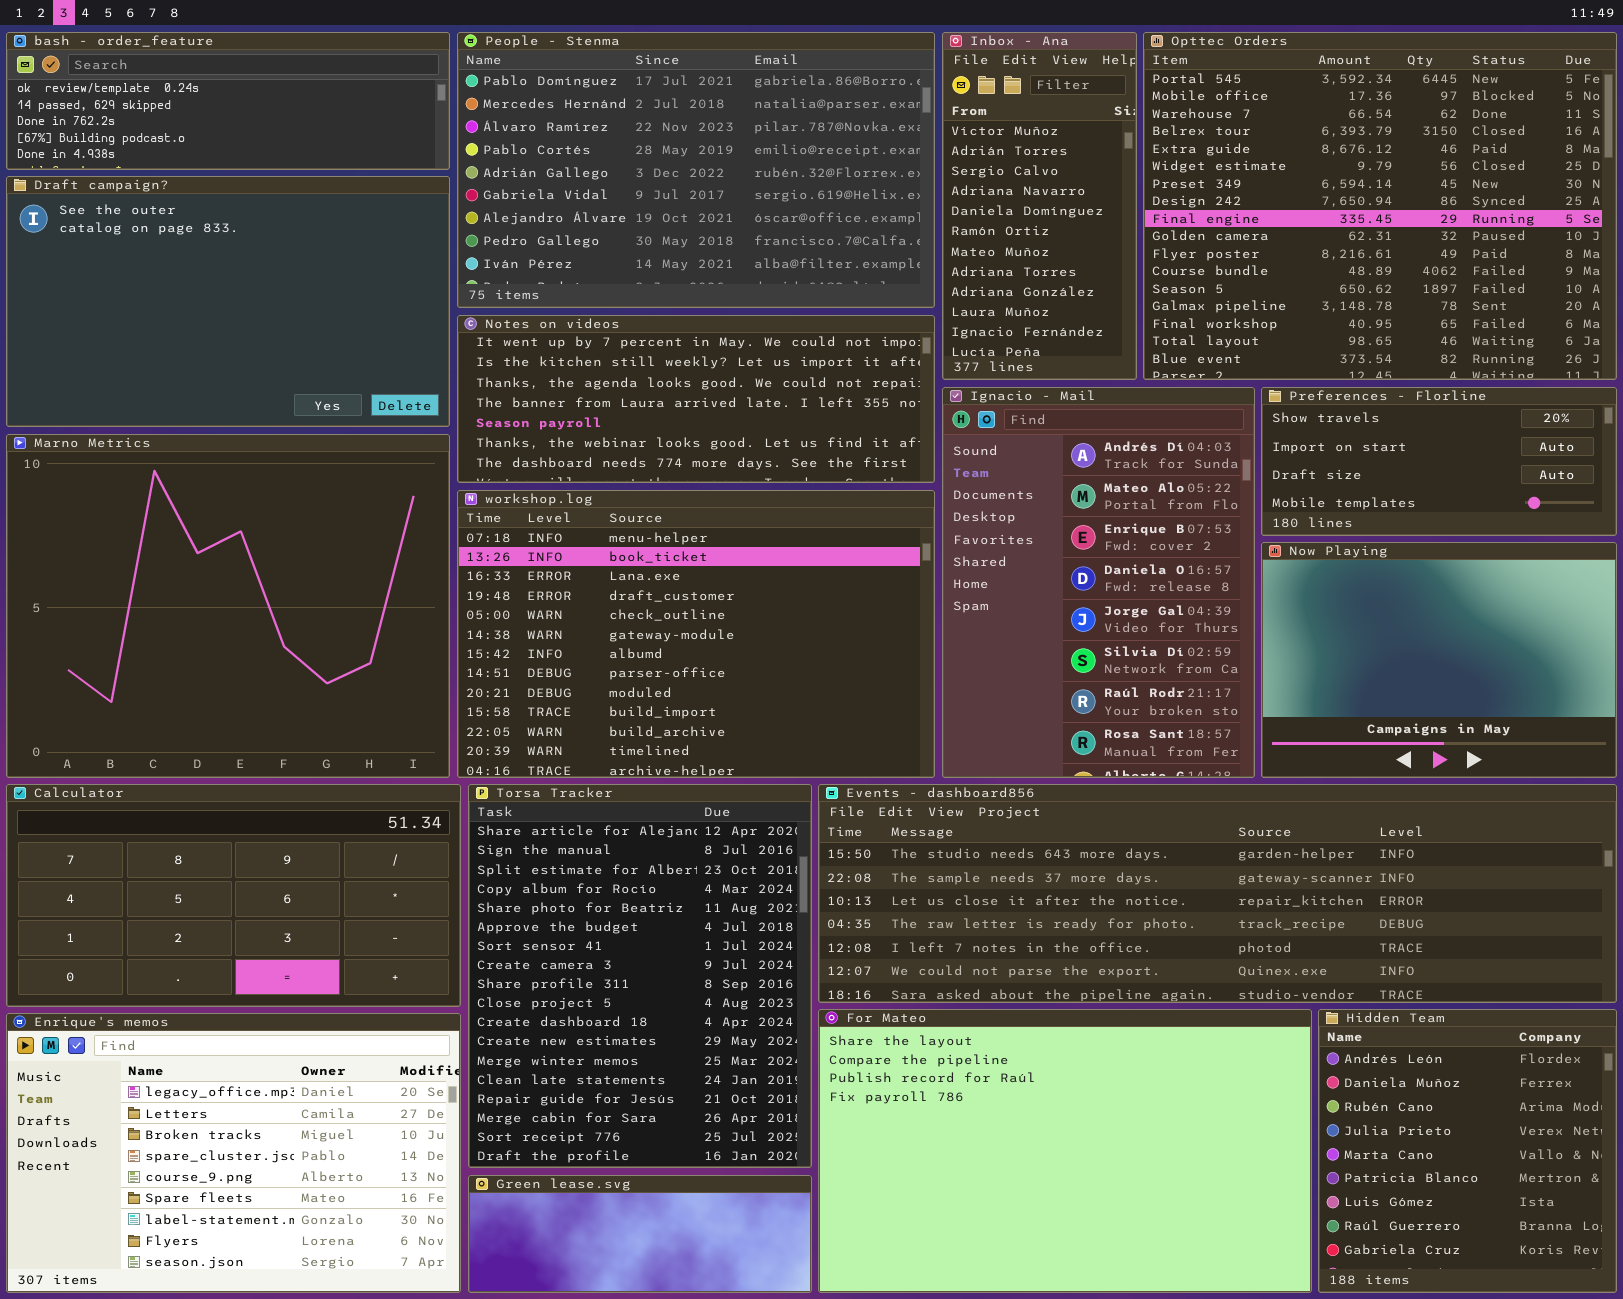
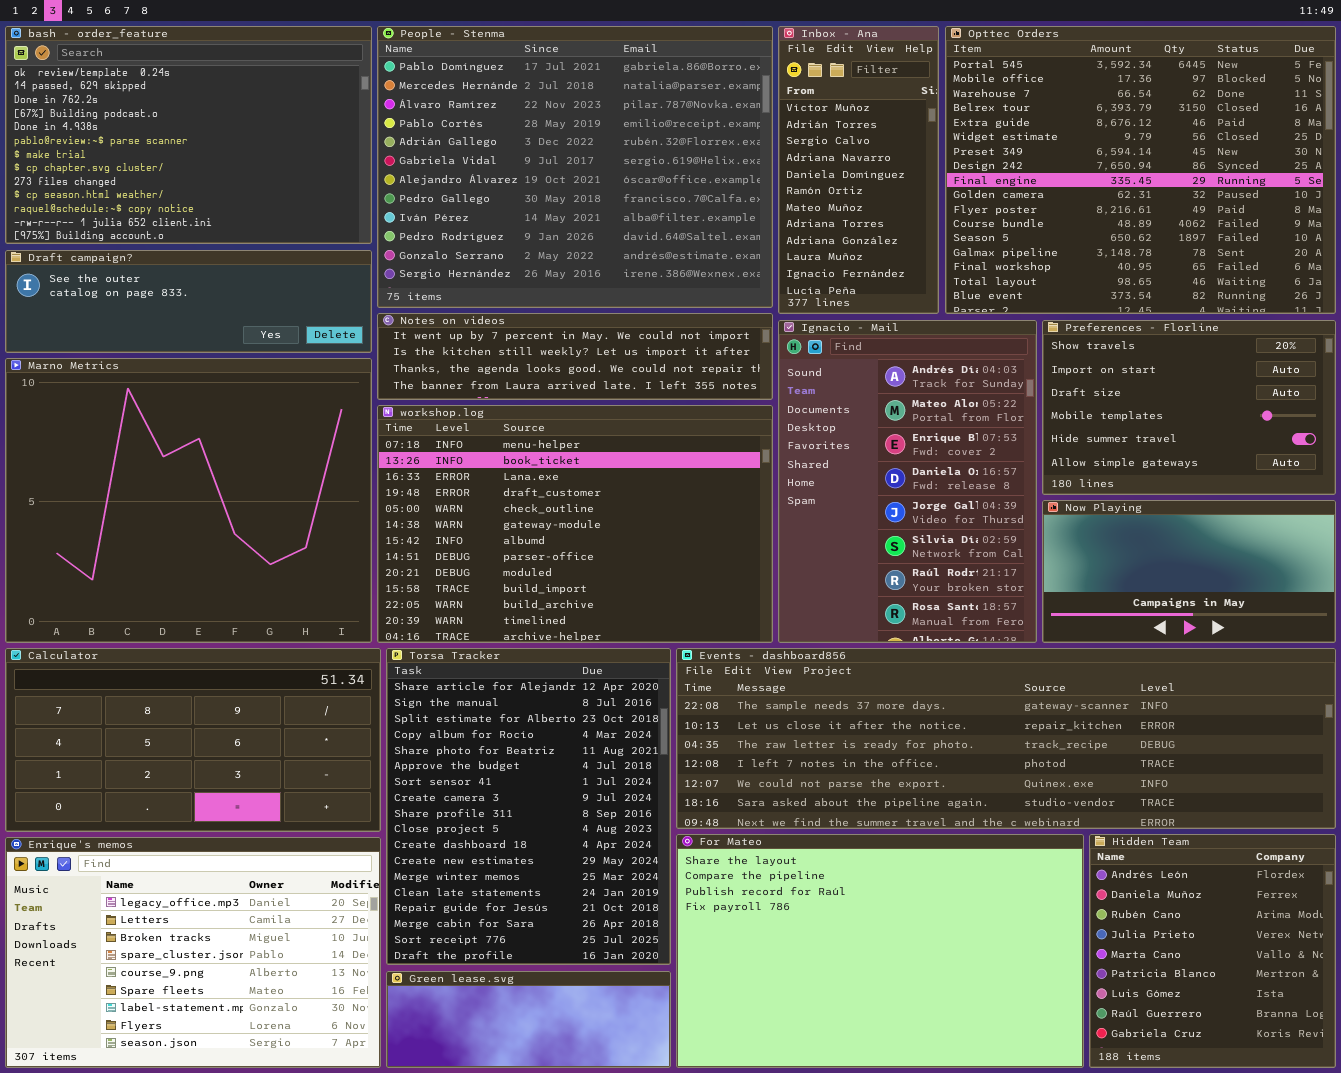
bash - order_feature: [6,32,450,170] -> [5,26,372,244], resized
People - Stenma: [457,32,935,308] -> [377,26,773,308], resized
Draft campaign?: [6,176,450,427] -> [5,250,372,353], resized
Notes on videos: [457,315,935,483] -> [377,313,773,400], resized
Preferences - Florline: [1261,387,1617,536] -> [1042,320,1336,495], resized
Now Playing: [1261,542,1617,778] -> [1042,500,1336,643], resized
Events - dashboard856: [818,784,1617,1003] -> [676,648,1336,829], scrolled down 1 row

